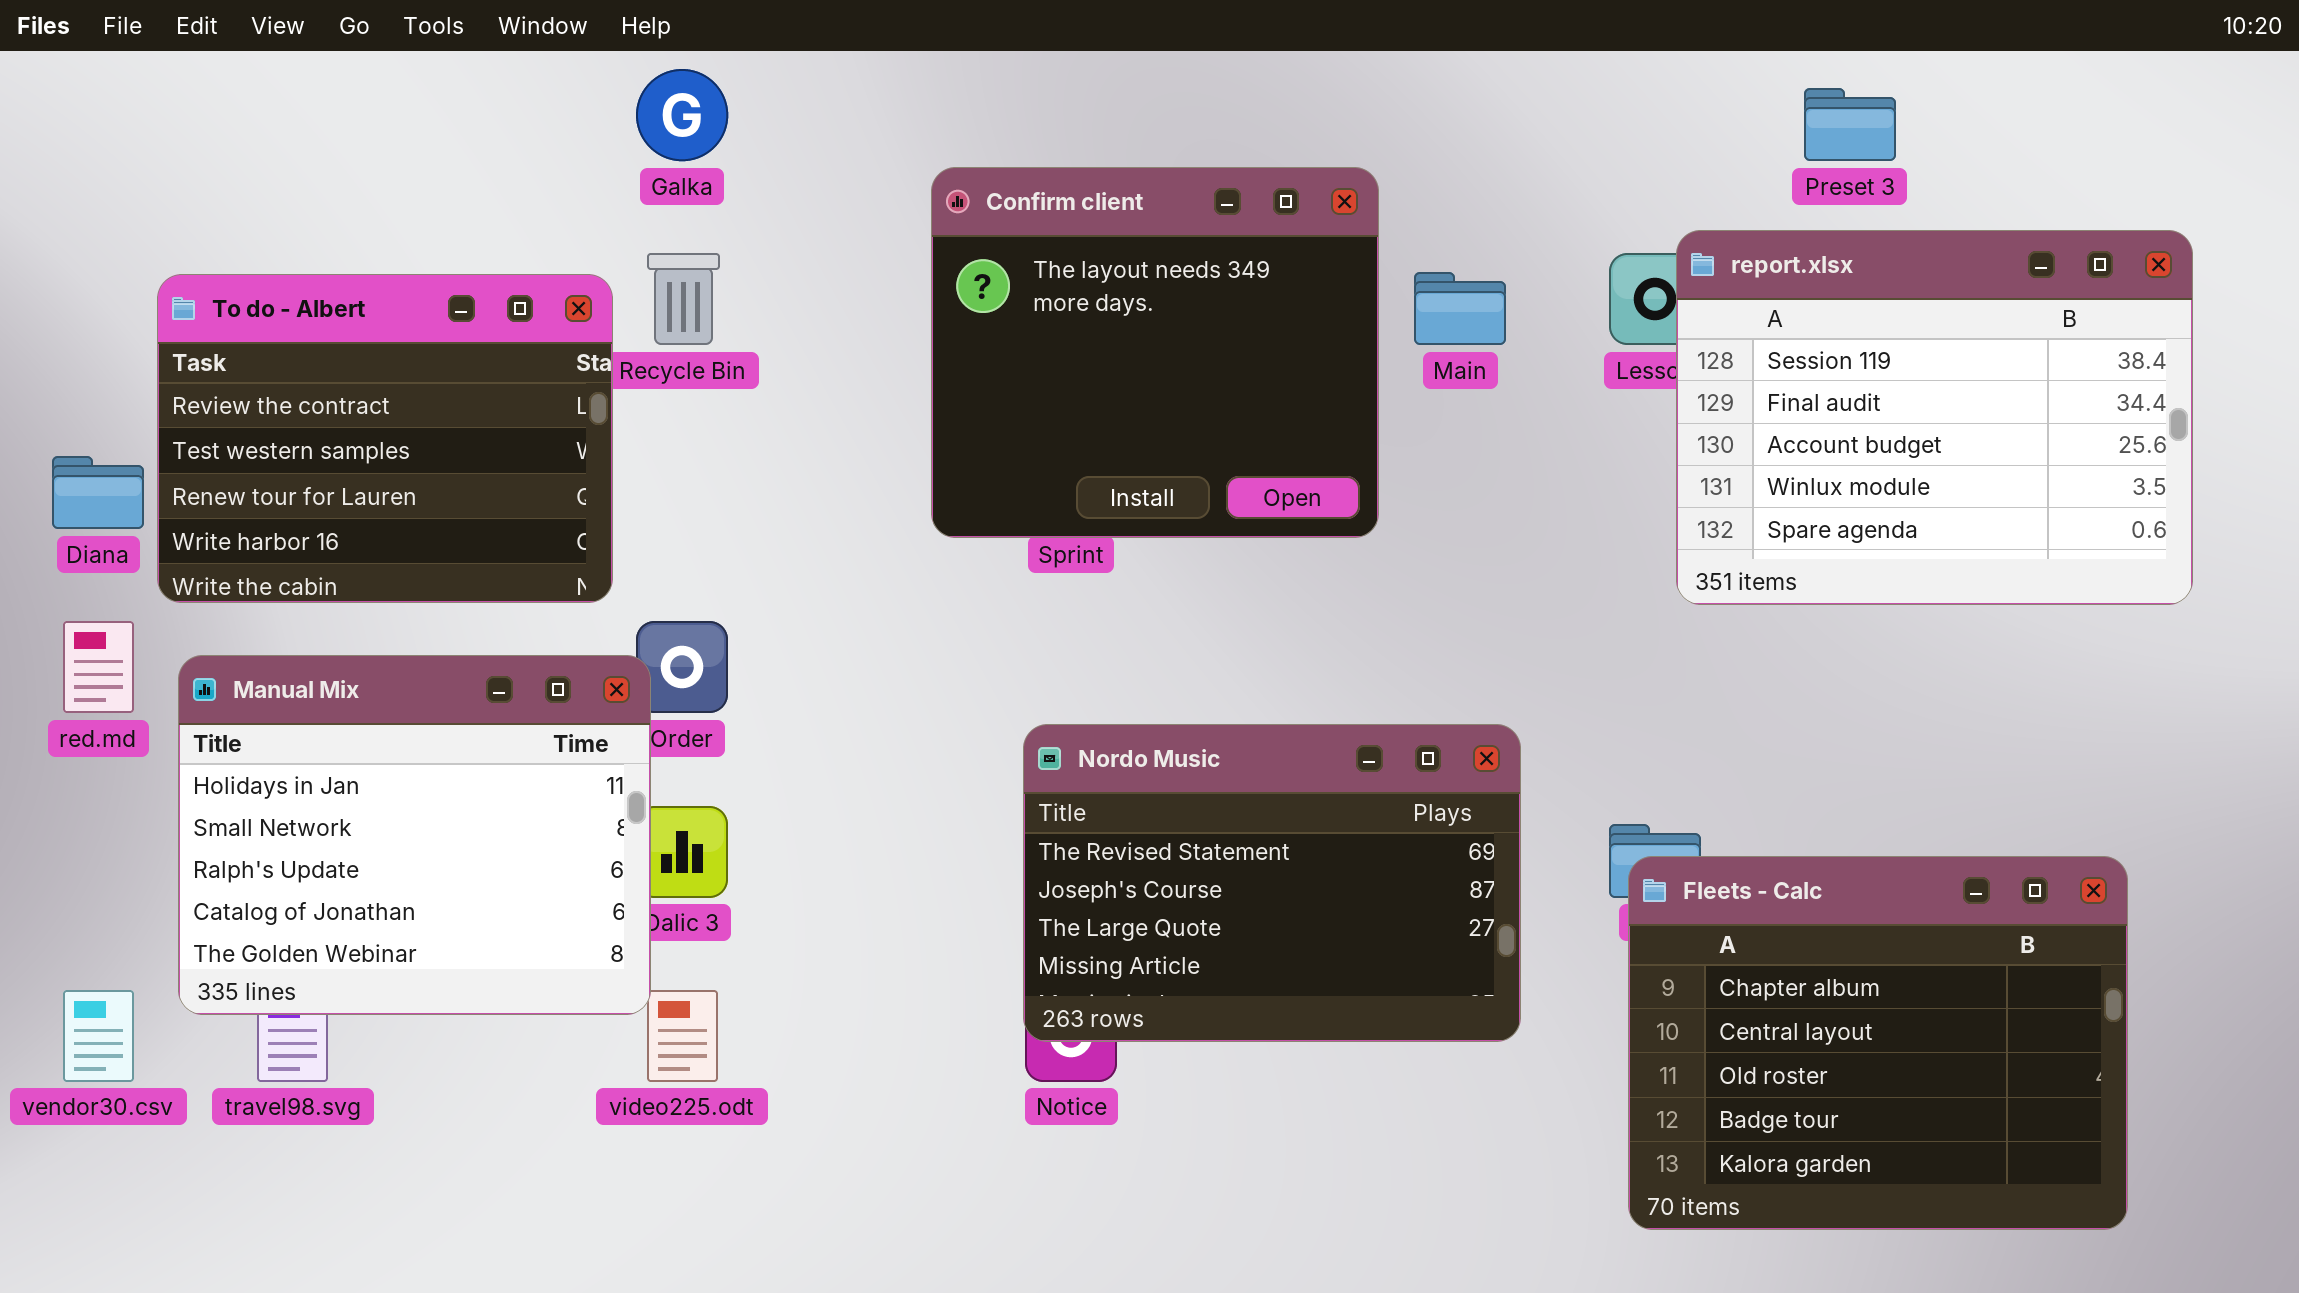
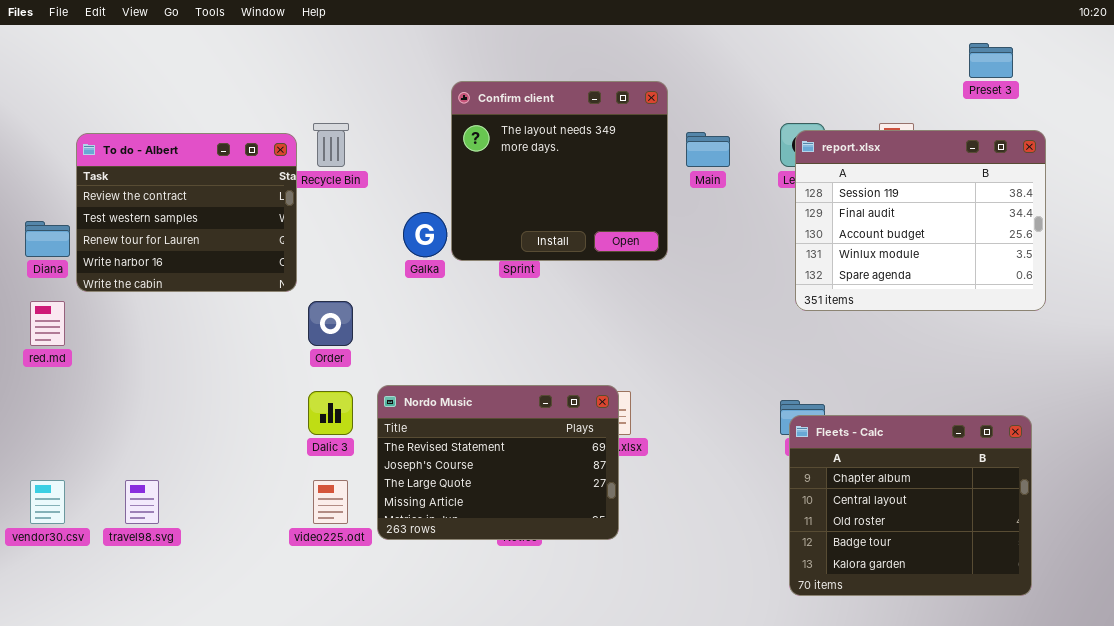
Galka: [636,69,728,161] -> [403,212,447,257], moved
Preset 3: [1804,88,1896,161] -> [969,43,1013,78], moved
report.xlsx: [1676,230,2193,605] -> [795,130,1046,311], moved
Manual Mix: [178,655,651,1015] -> none, closed
Nordo Music: [1023,724,1521,1042] -> [377,385,619,540], moved

